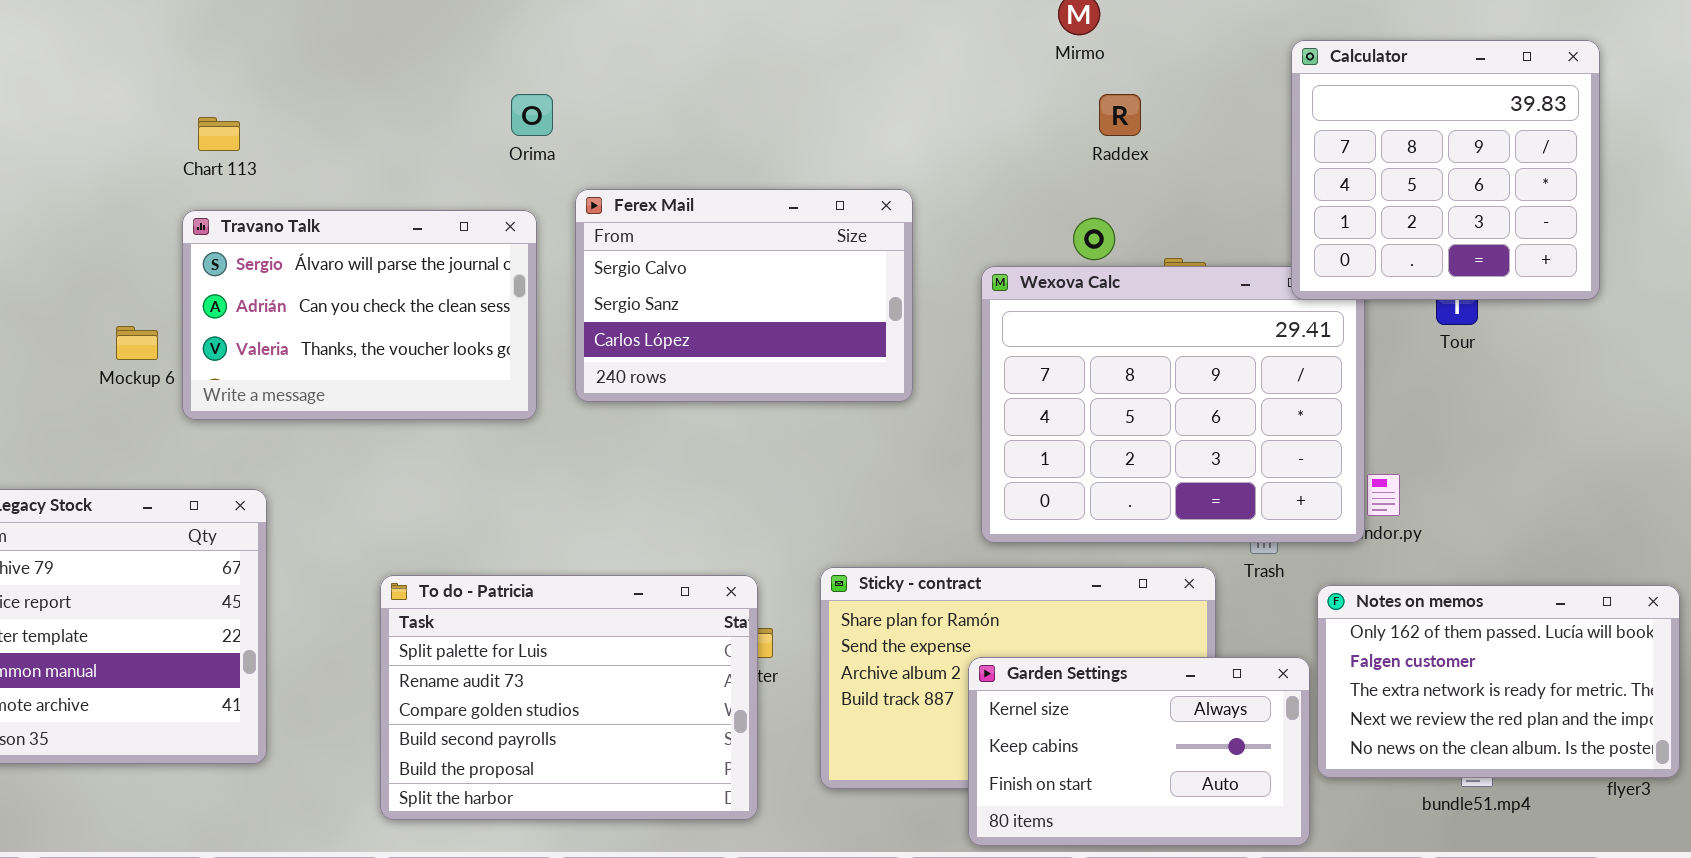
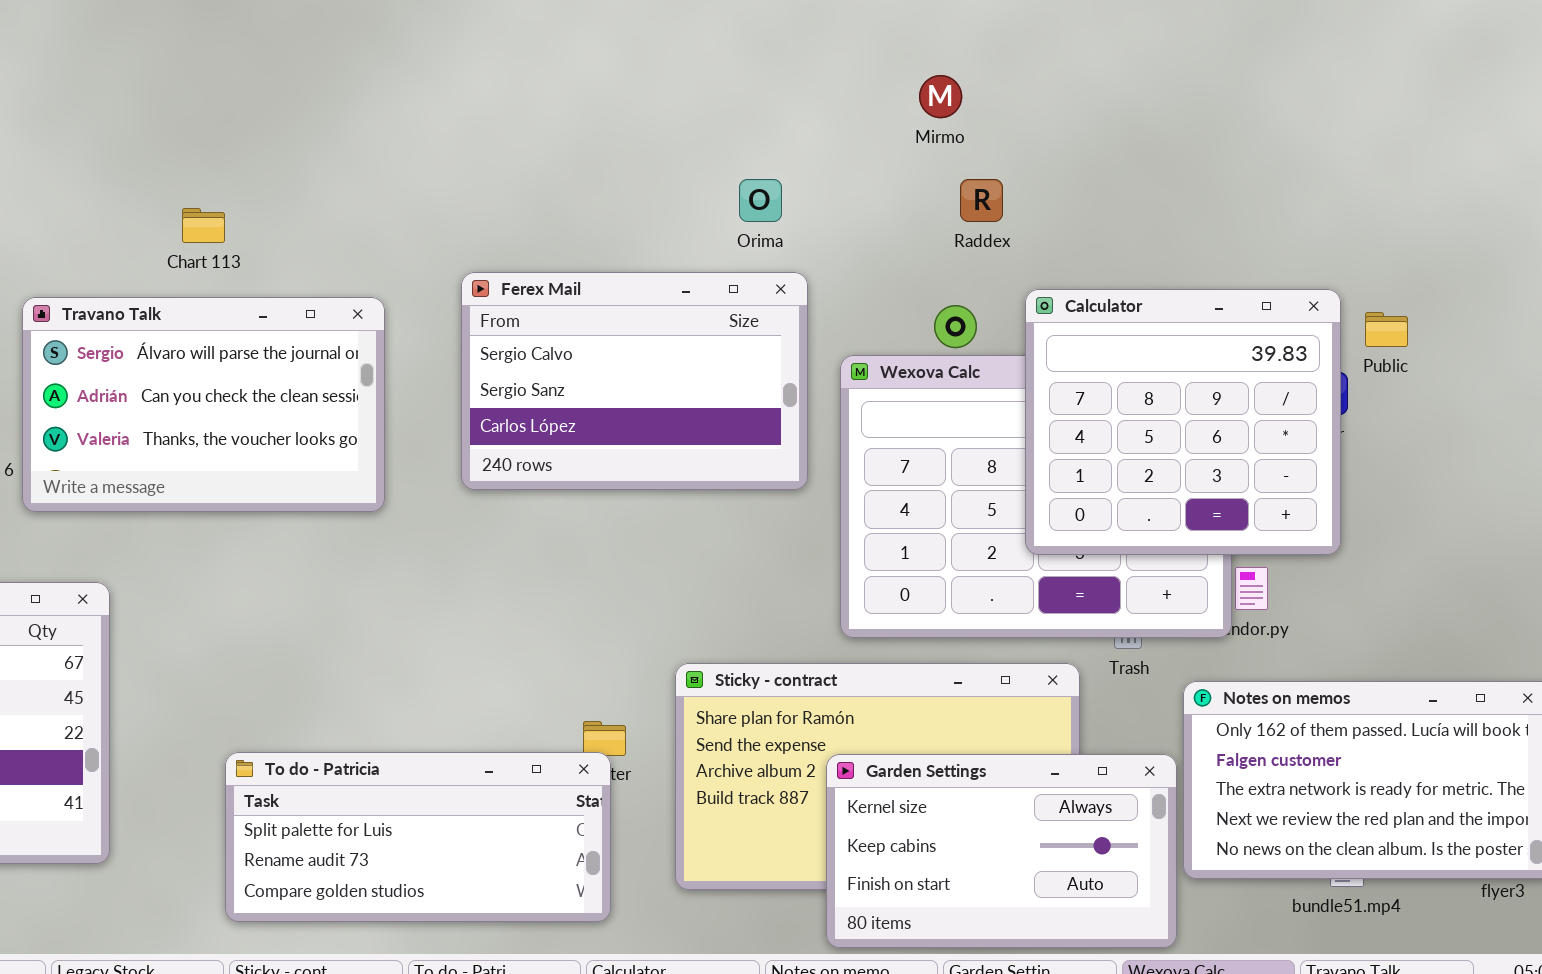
Calculator: [1291,40,1600,300] -> [1025,289,1341,555], moved
Orima: [511,94,553,136] -> [739,179,782,222], moved
Chart 113: [198,117,240,151] -> [182,208,225,243], moved
Ferex Mail: [575,189,913,402] -> [461,272,808,490], moved
To do - Patricia: [380,575,758,820] -> [225,752,611,922], resized

